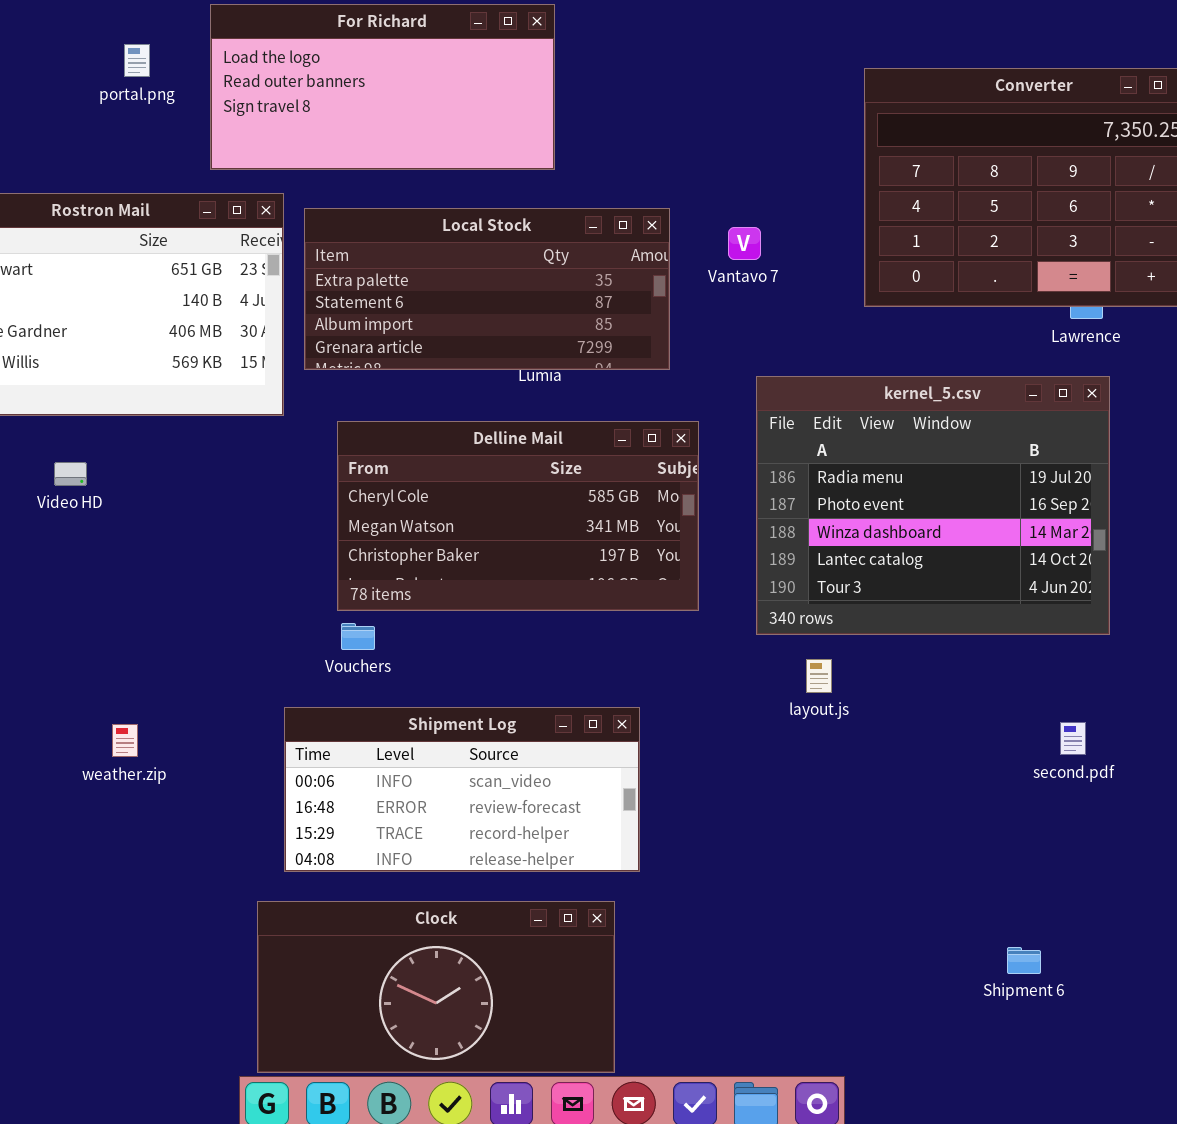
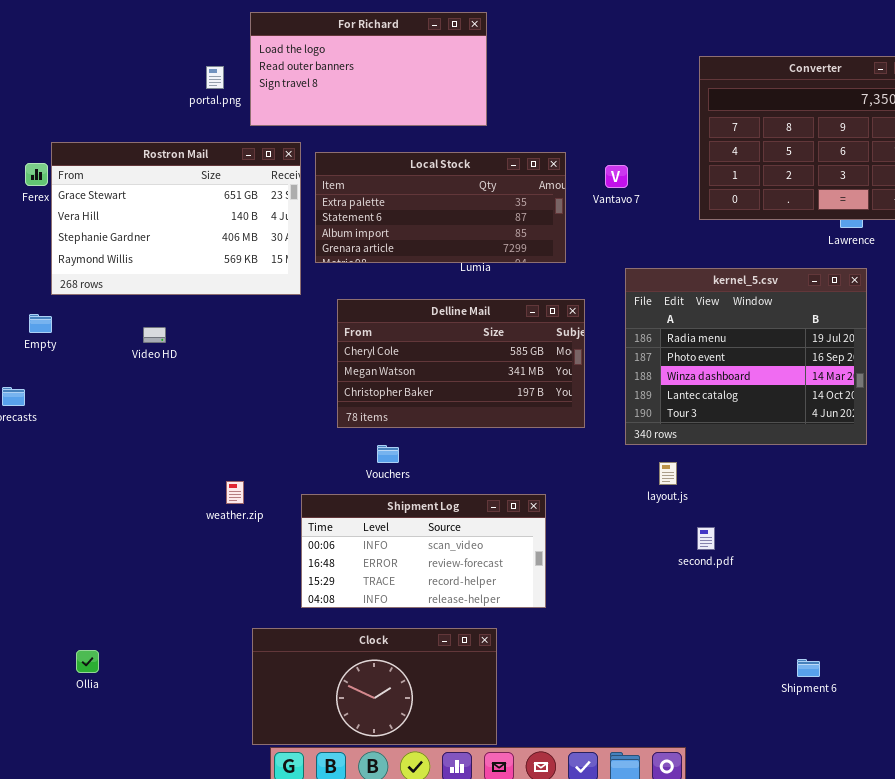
portal.png: [124,44,150,77] -> [206,66,224,89], moved
Vouchers: [341,623,375,650] -> [377,445,399,463], moved
second.pdf: [1060,722,1086,755] -> [697,527,715,550], moved
weather.zip: [112,724,138,757] -> [226,481,244,504], moved
Clock: [257,901,615,1073] -> [252,628,497,745], moved

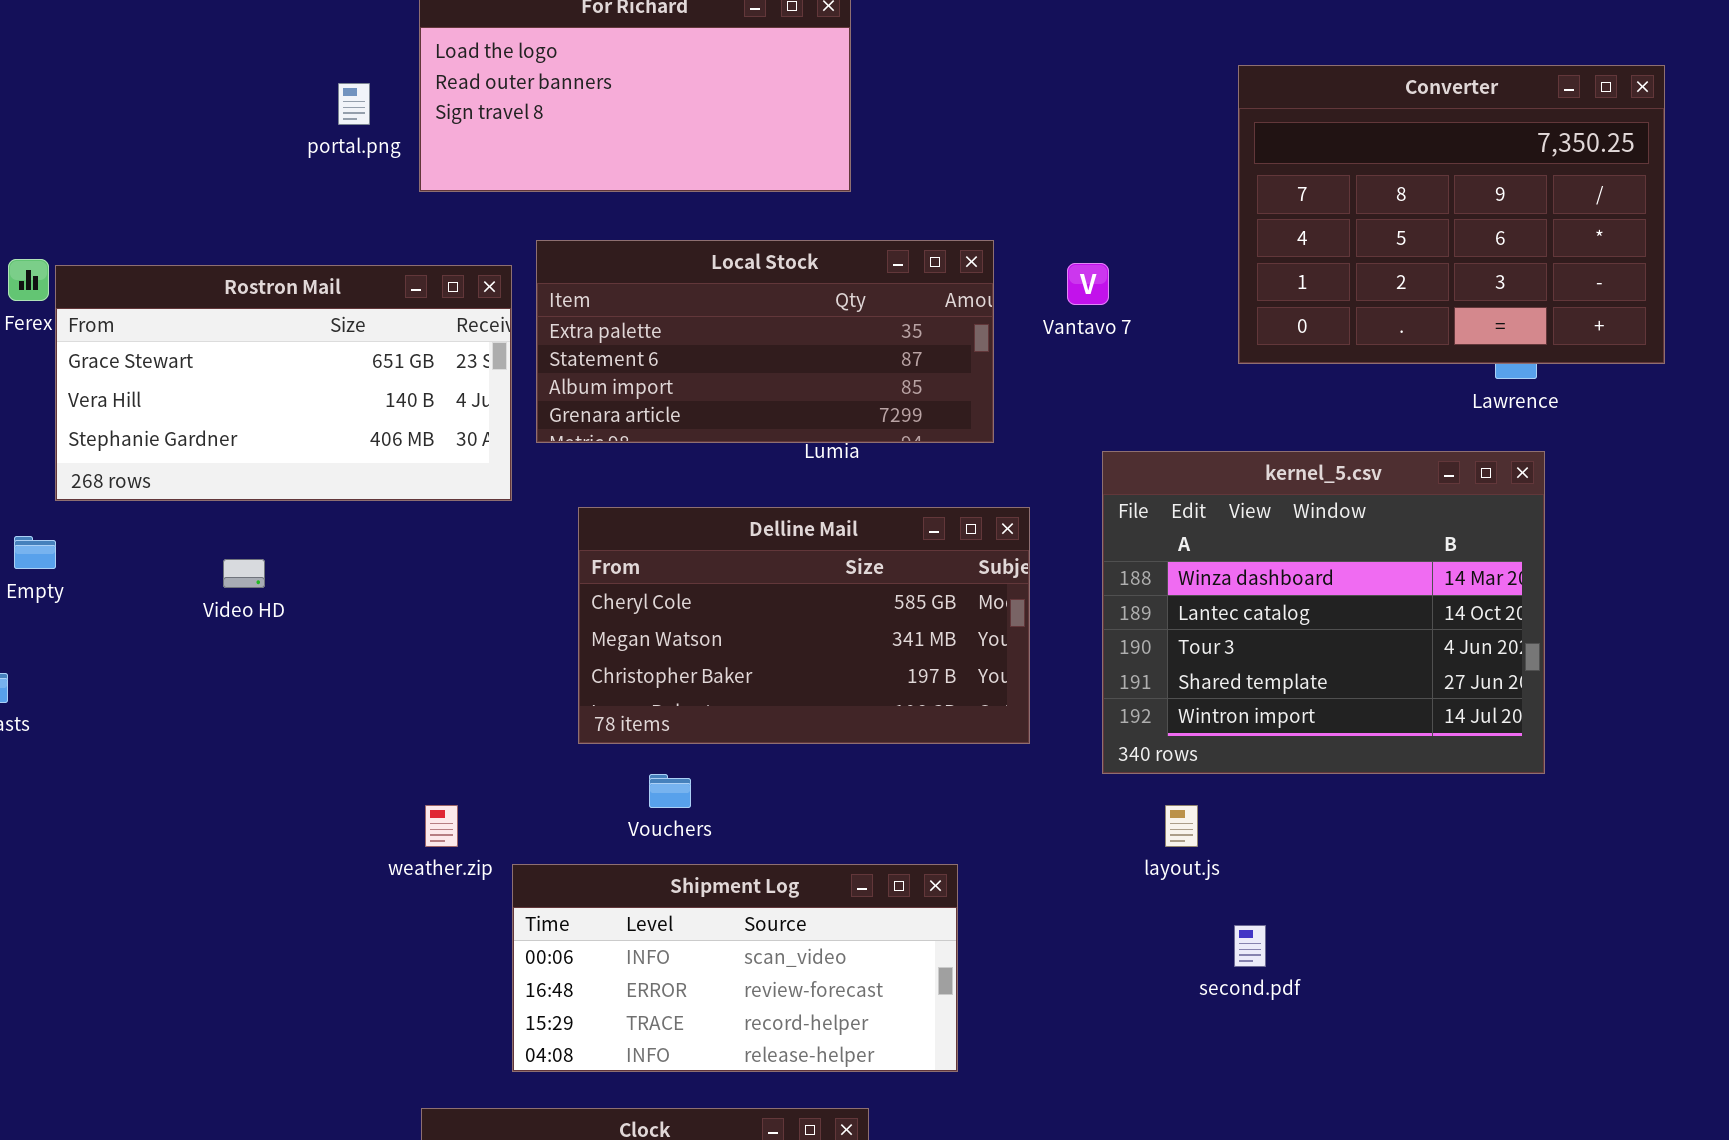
Rostron Mail: [51,142,301,295] -> [55,265,512,501], resized
kernel_5.csv: [625,268,867,445] -> [1102,451,1545,774], scrolled down 2 rows
weather.zip: [226,481,244,504] -> [425,805,458,847], moved

